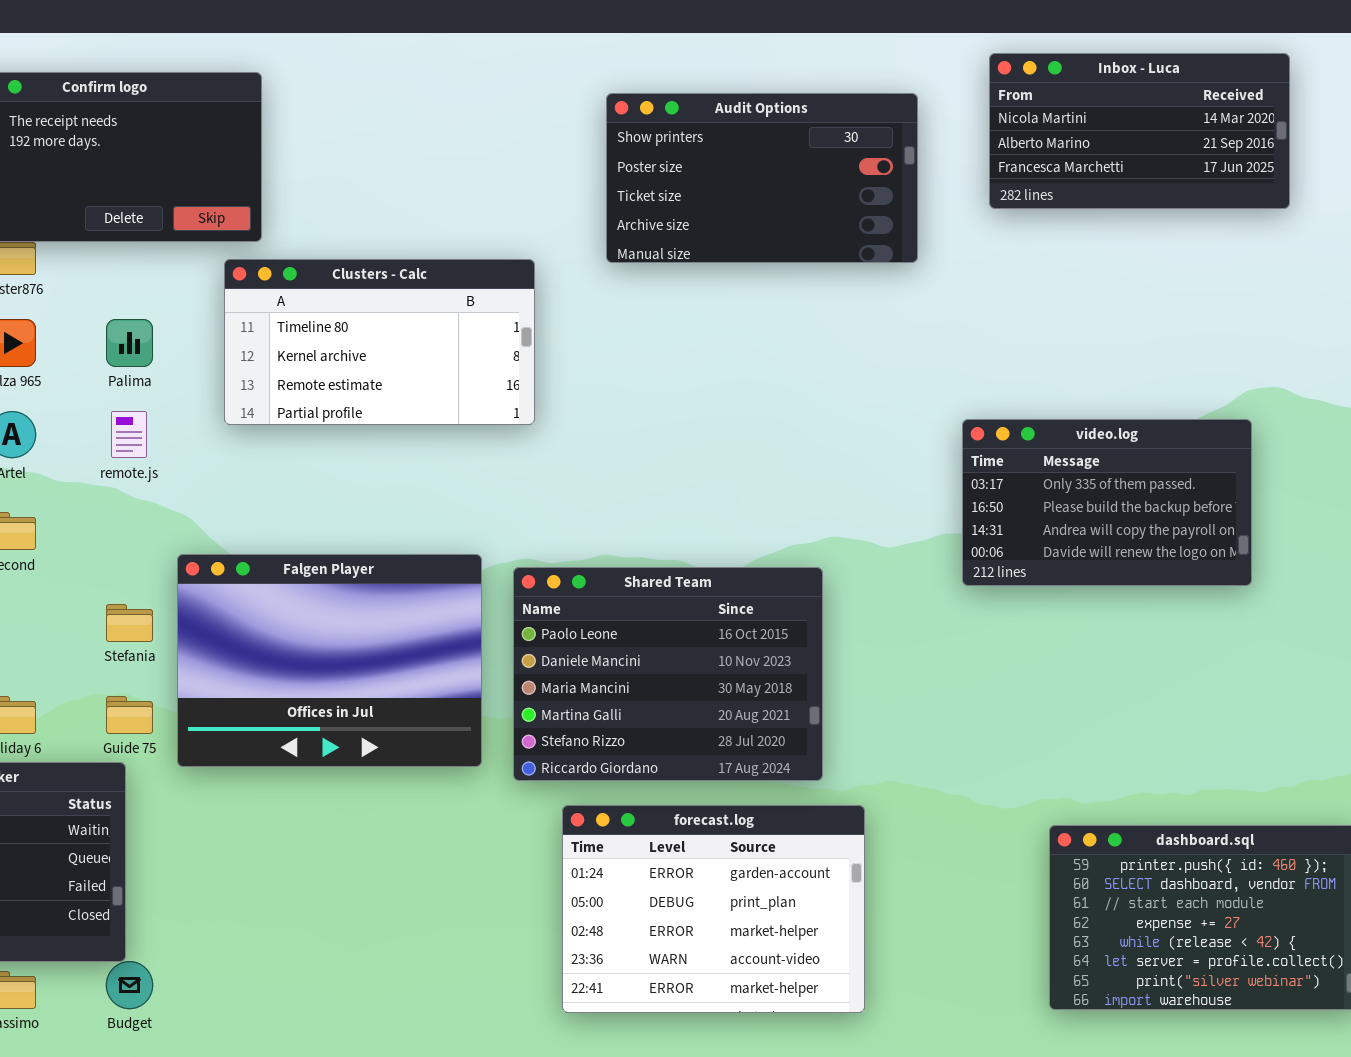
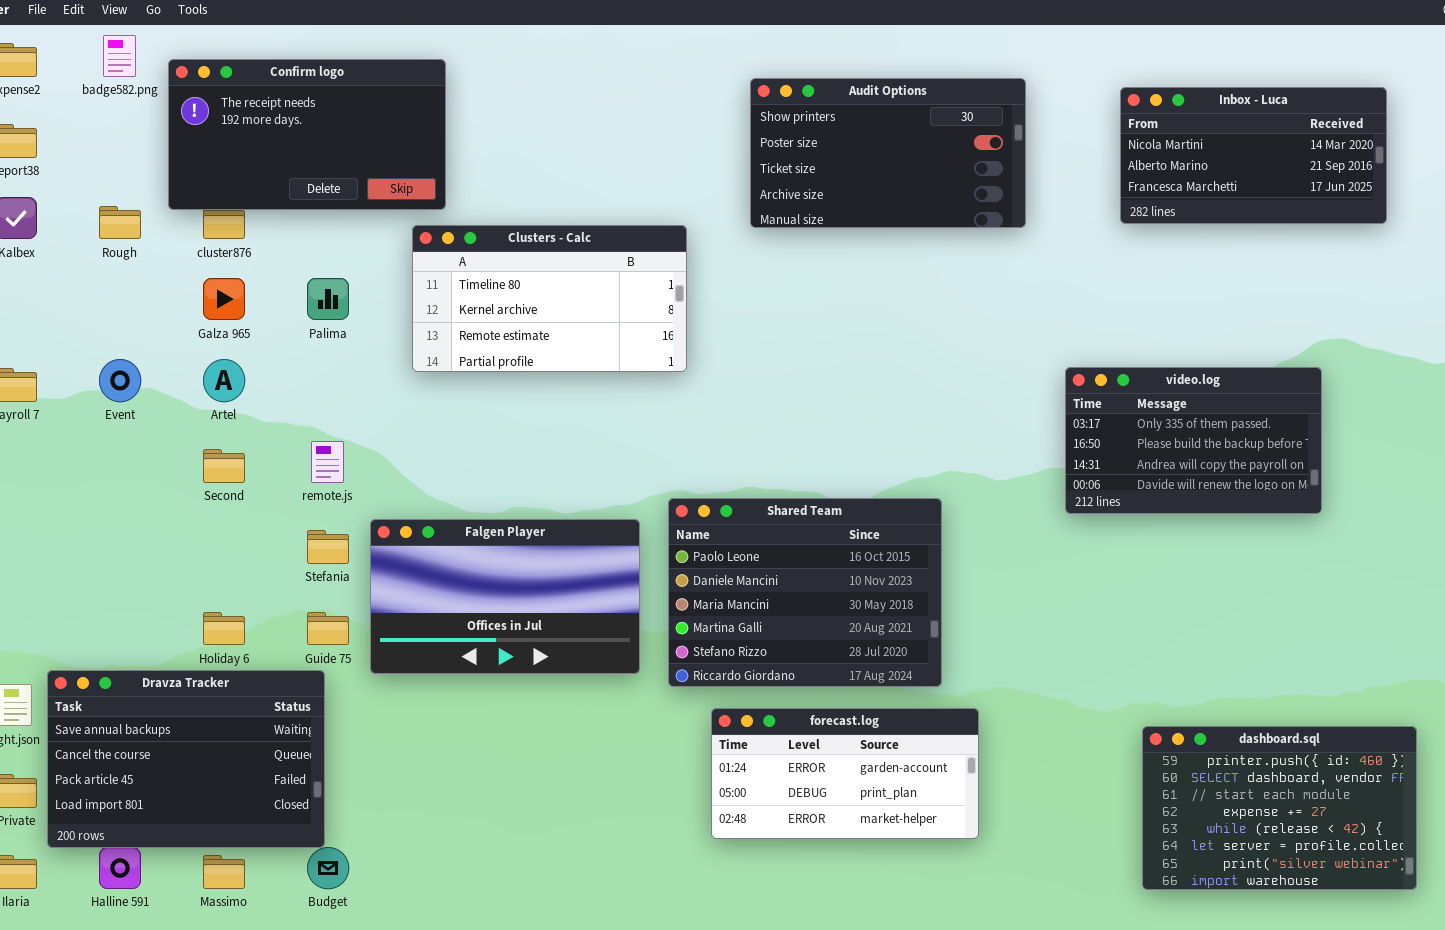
Inbox - Luca: [989,53,1290,209] -> [1120,87,1387,224], moved
remote.js: [111,411,147,458] -> [311,441,344,483], moved
Falgen Player: [177,554,482,767] -> [370,519,640,674], resized
forecast.log: [562,805,865,1013] -> [711,708,979,839], resized

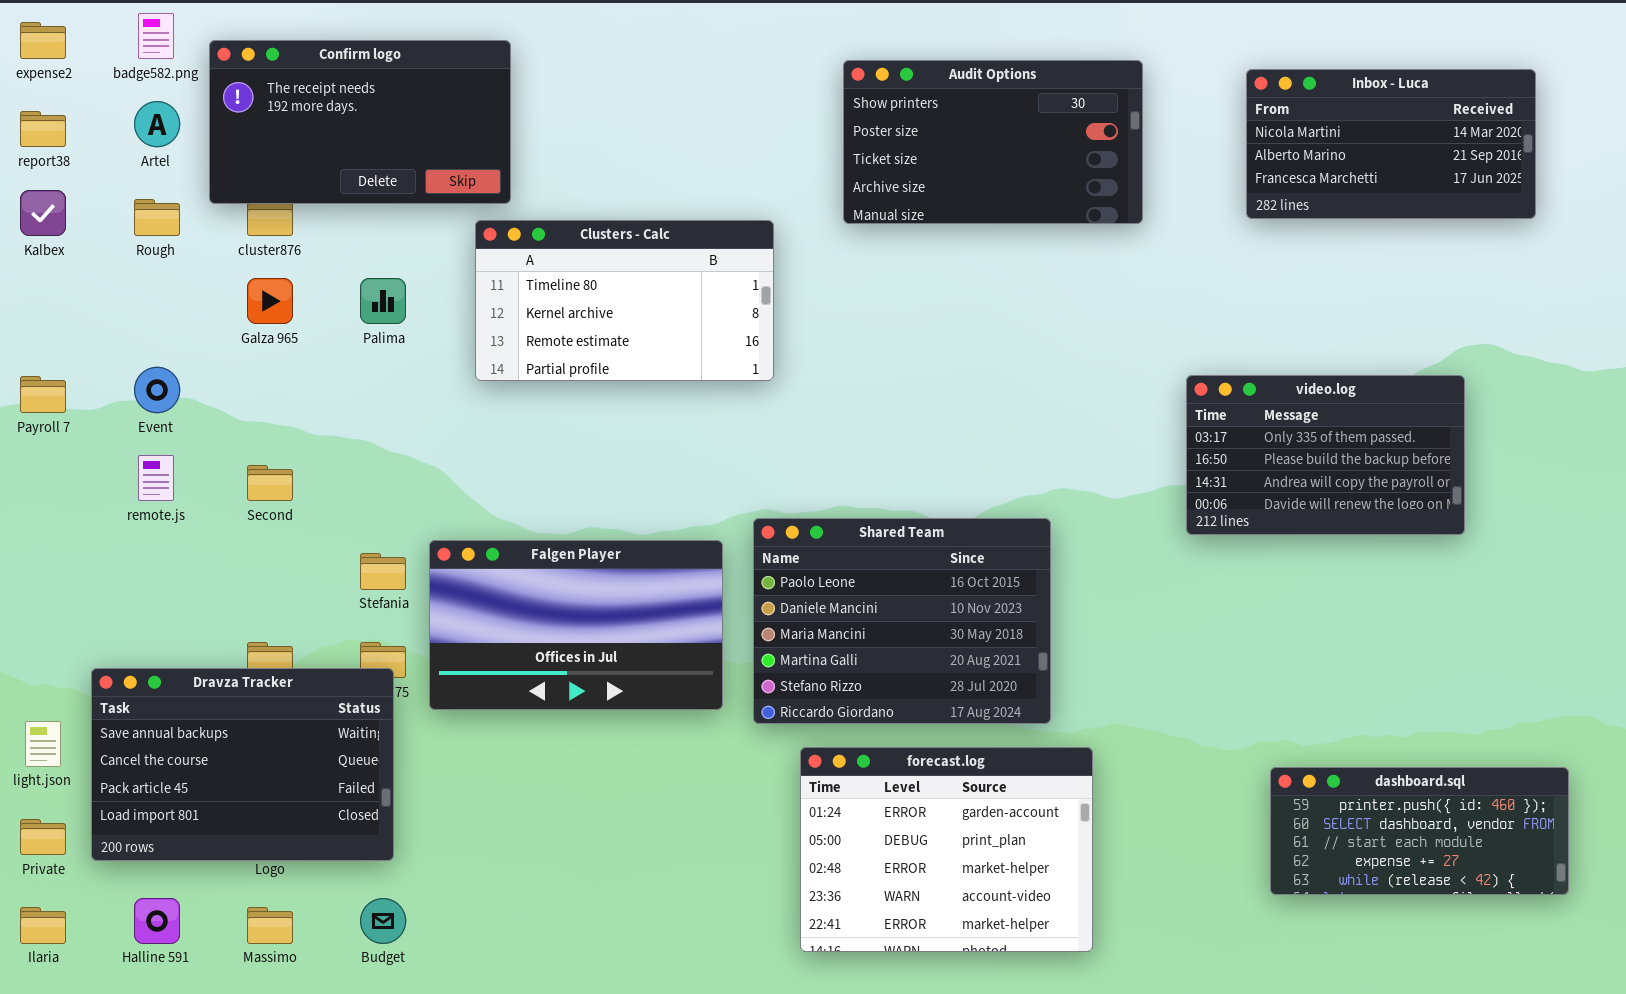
Artel: [203,359,245,402] -> [134,101,180,147], moved
remote.js: [311,441,344,483] -> [138,455,174,501], moved
Dravza Tracker: [47,670,325,848] -> [91,668,394,861], moved
forecast.log: [711,708,979,839] -> [800,747,1093,952], resized
dashboard.sql: [1142,726,1417,890] -> [1270,767,1569,895], resized

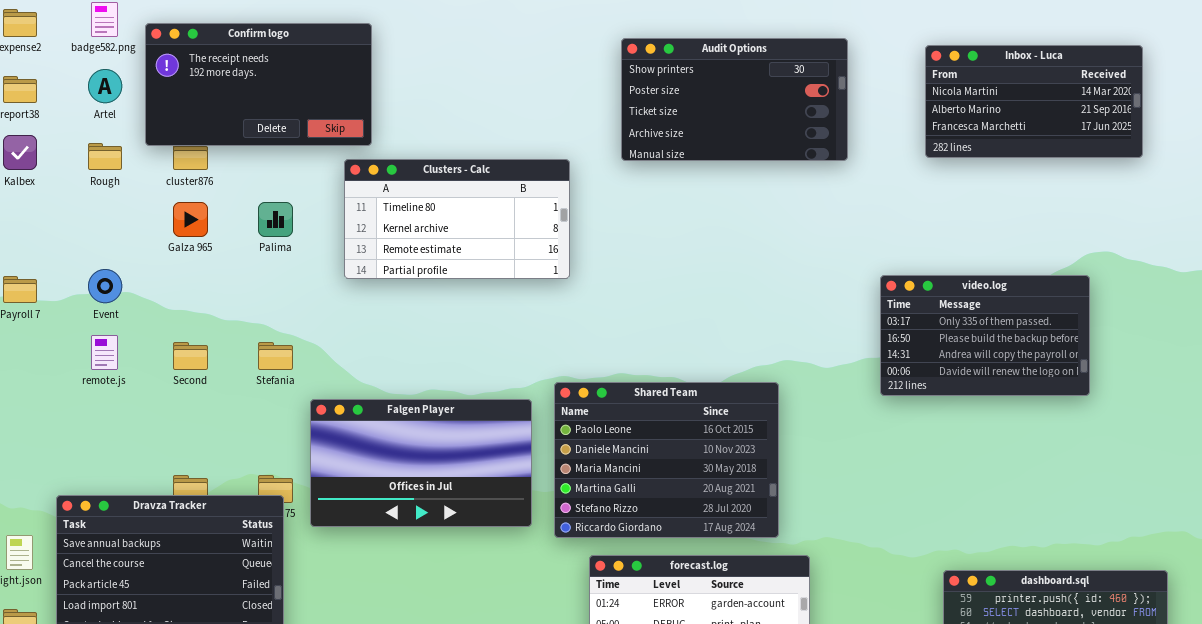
Stefania: [360,553,406,590] -> [258,342,293,370], moved

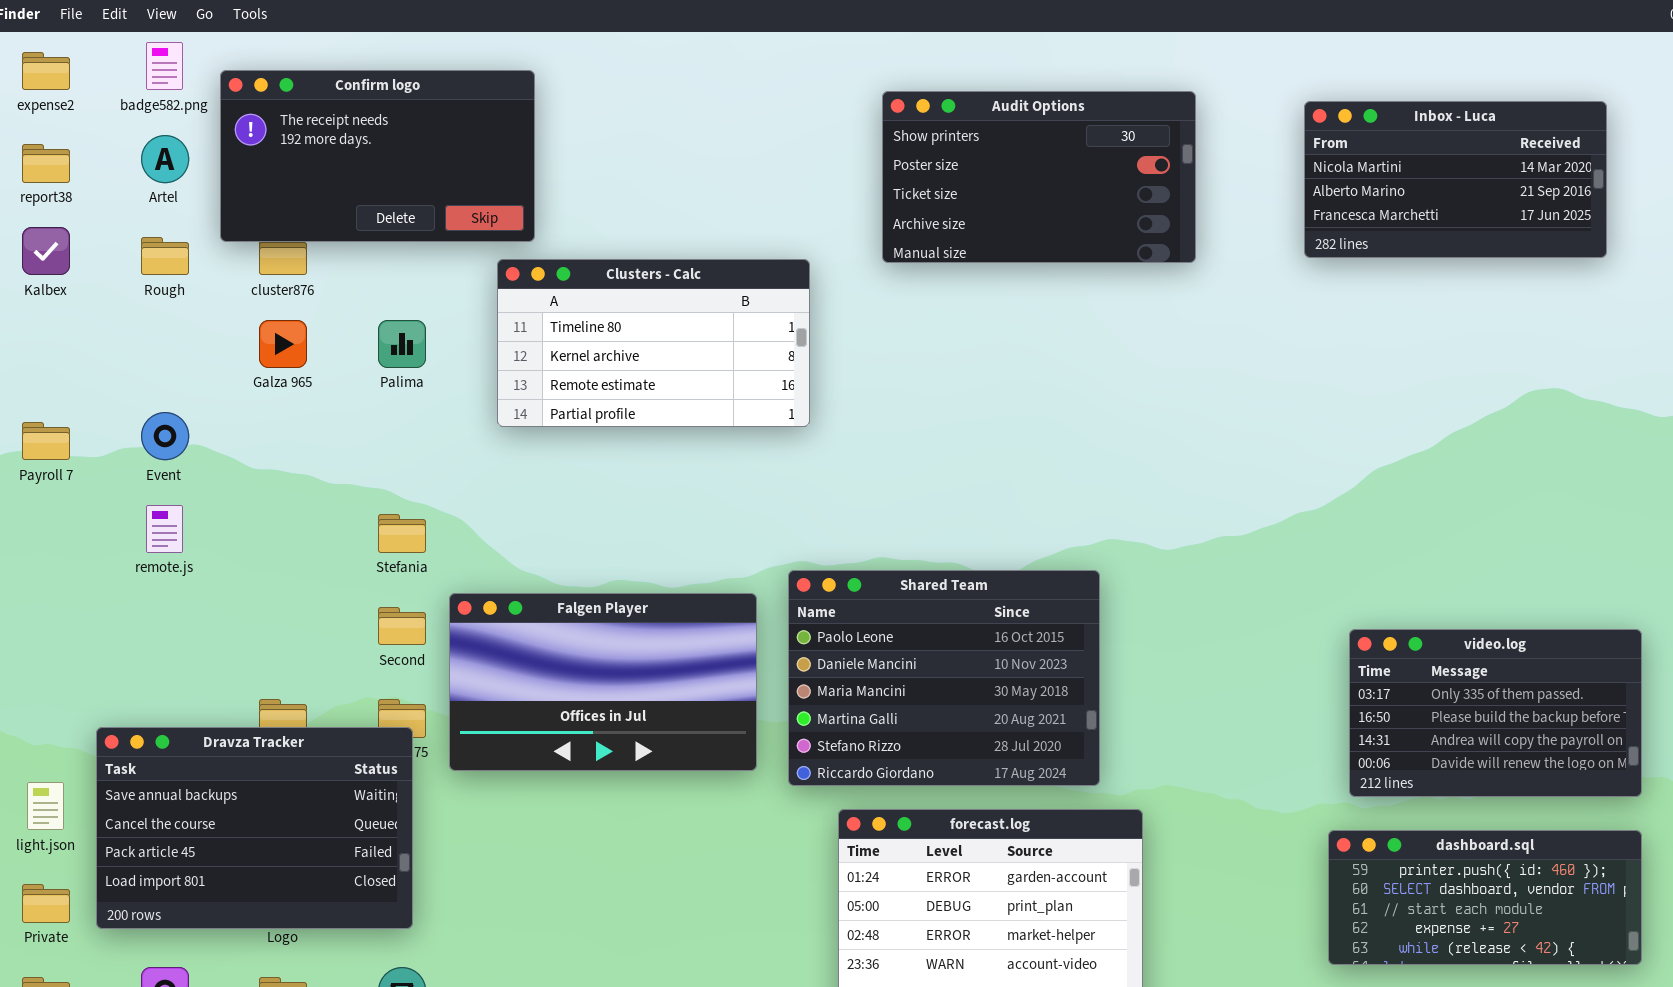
video.log: [880,275,1090,396] -> [1349,629,1642,797], moved
Second: [173,342,208,370] -> [378,607,426,645], moved

